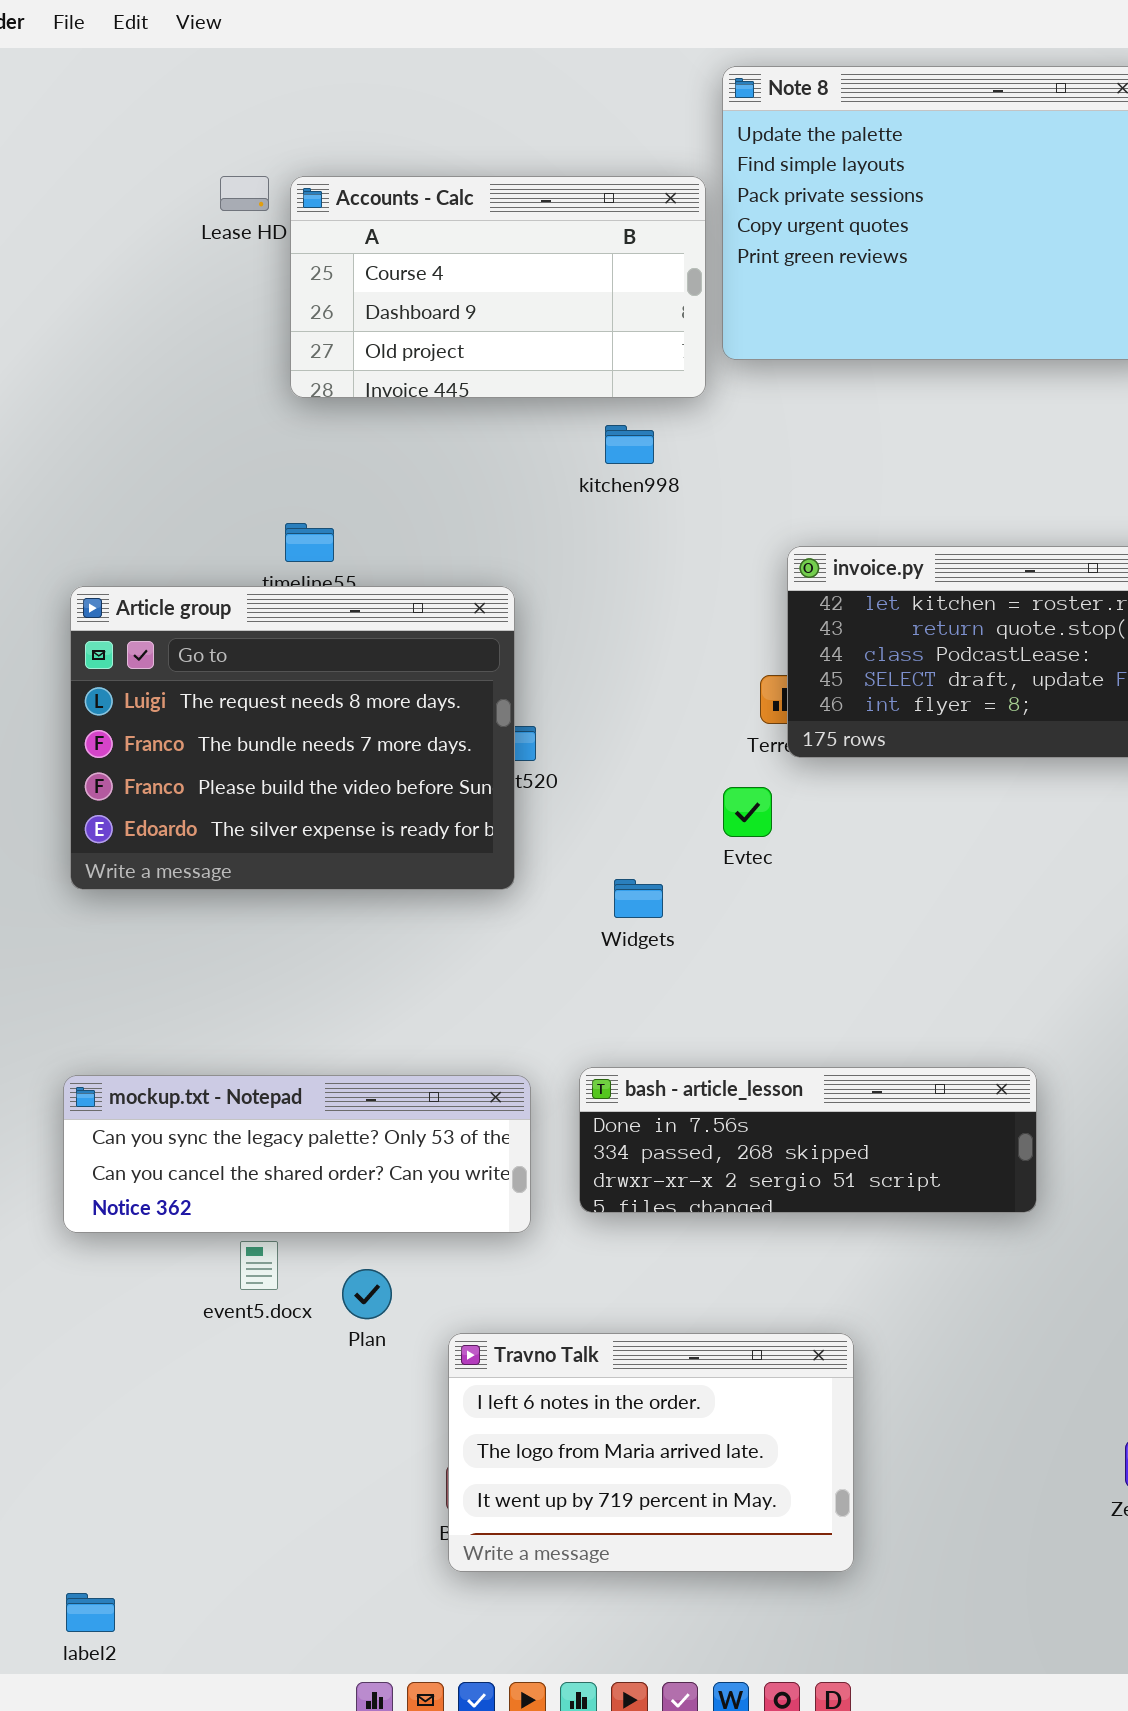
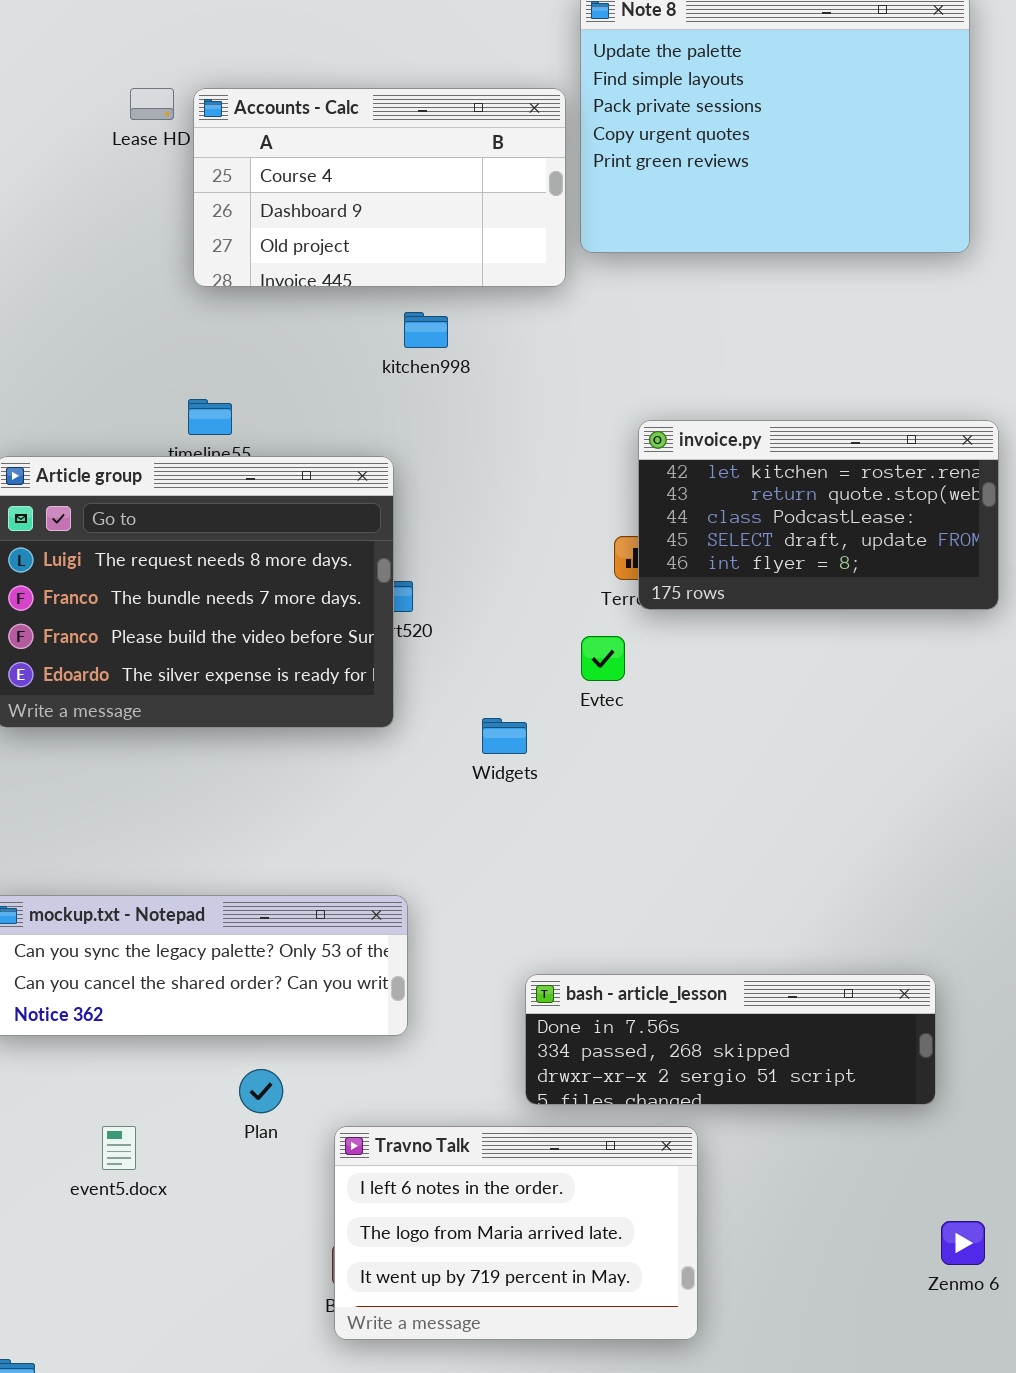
kitchen998: [605,425,654,464] -> [404,312,448,348], moved
bash - article_lesson: [579,1067,1037,1213] -> [525,974,936,1105], moved
event5.docx: [240,1241,278,1290] -> [102,1126,136,1170], moved

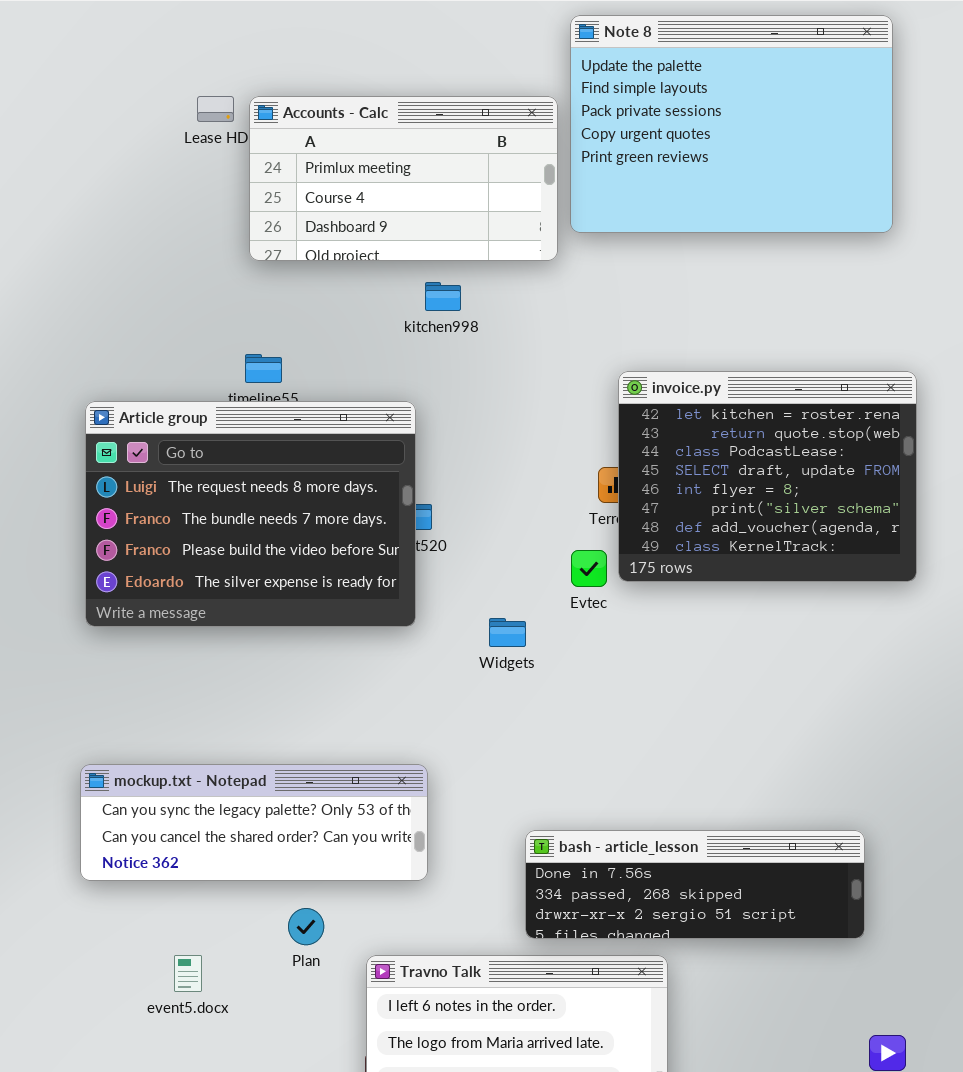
Accounts - Calc: [193,88,566,287] -> [249,96,558,261], scrolled up 1 row
invoice.py: [638,420,999,610] -> [618,371,917,582], resized

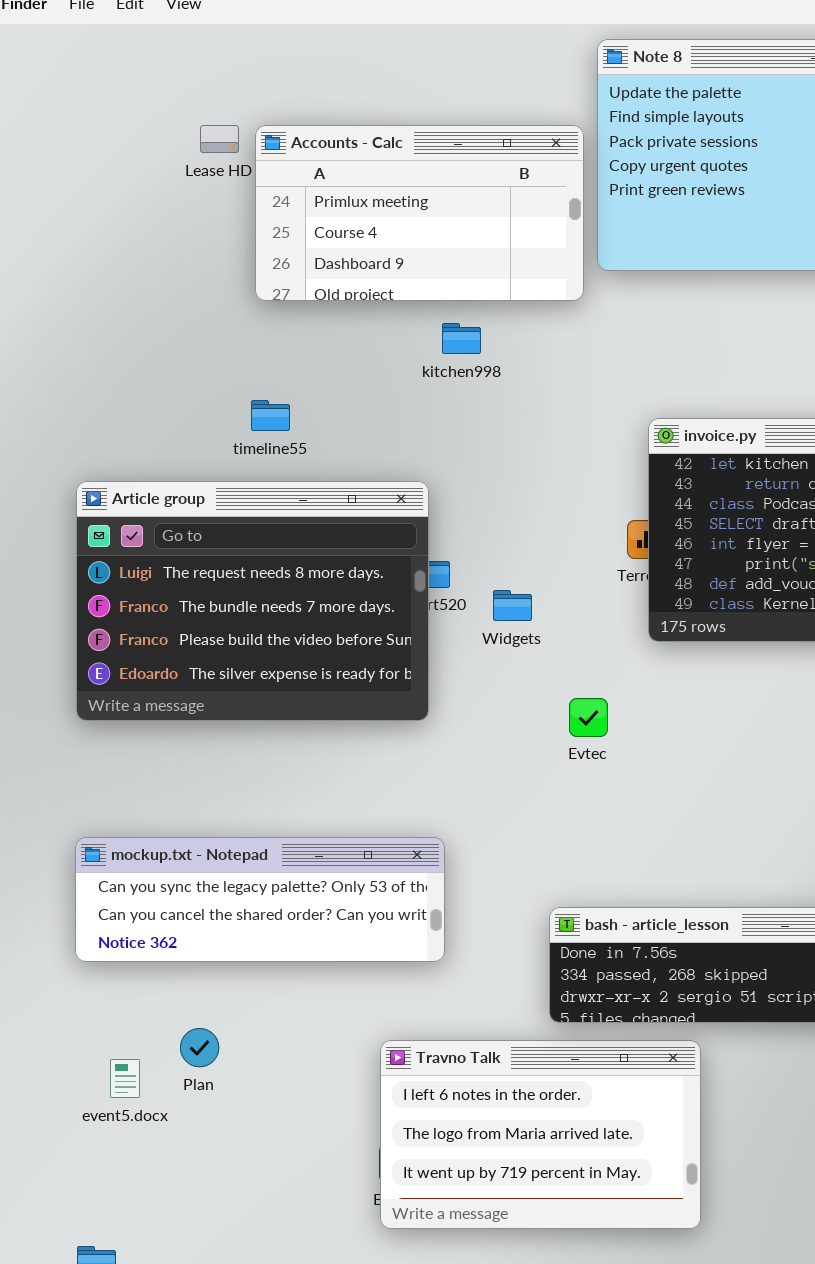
Article group: [85,401,416,627] -> [76,481,429,721], moved
Evtec: [571,550,607,587] -> [569,698,608,737], moved
Widgets: [489,618,526,647] -> [493,590,532,621], moved
Plan: [288,908,324,945] -> [180,1028,219,1067], moved
event5.docx: [174,955,202,992] -> [110,1059,140,1098], moved

